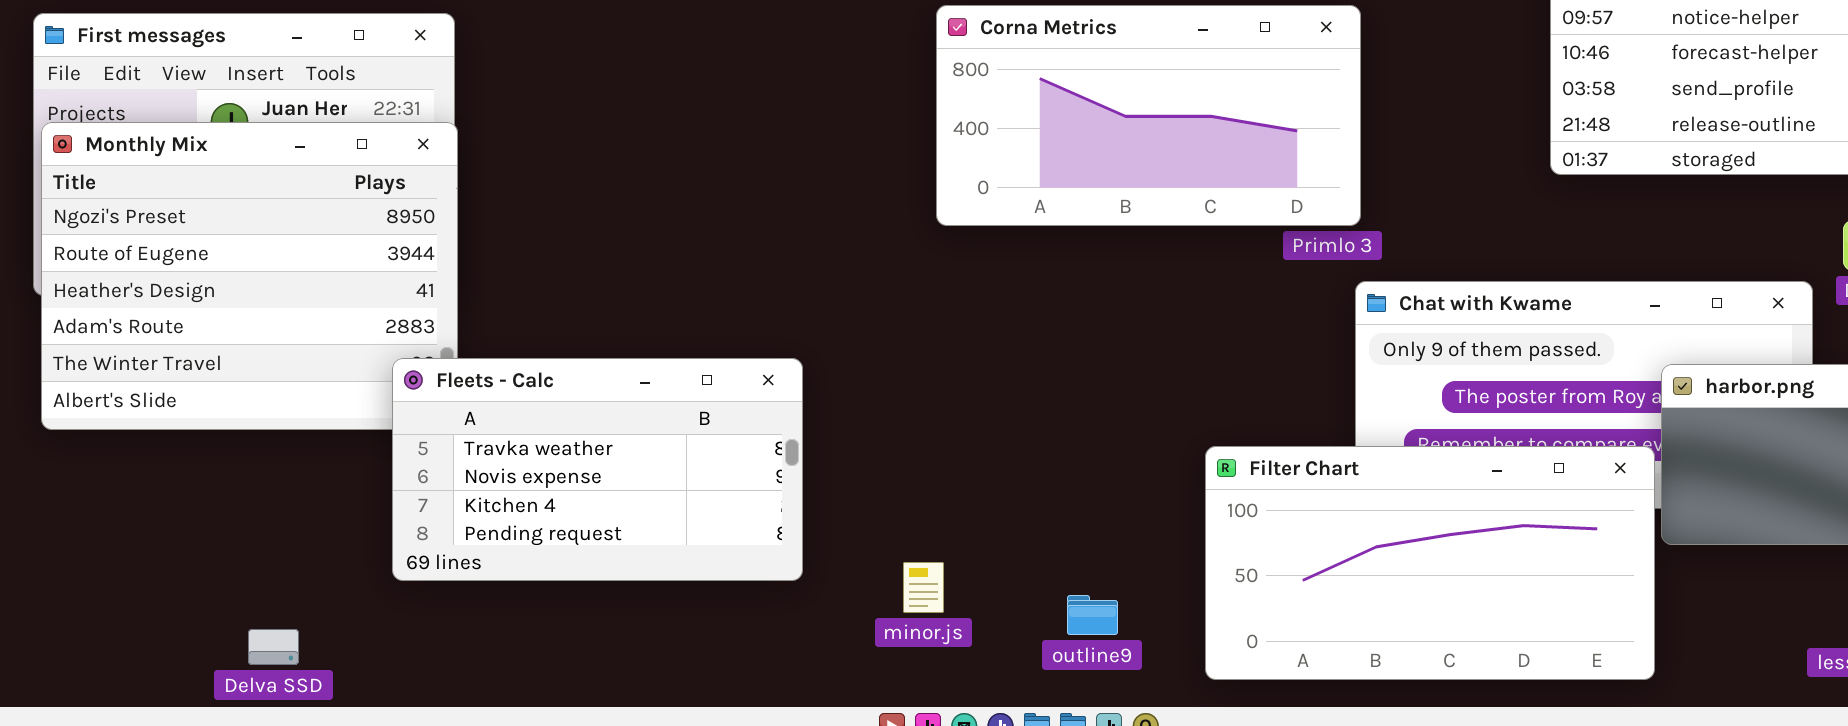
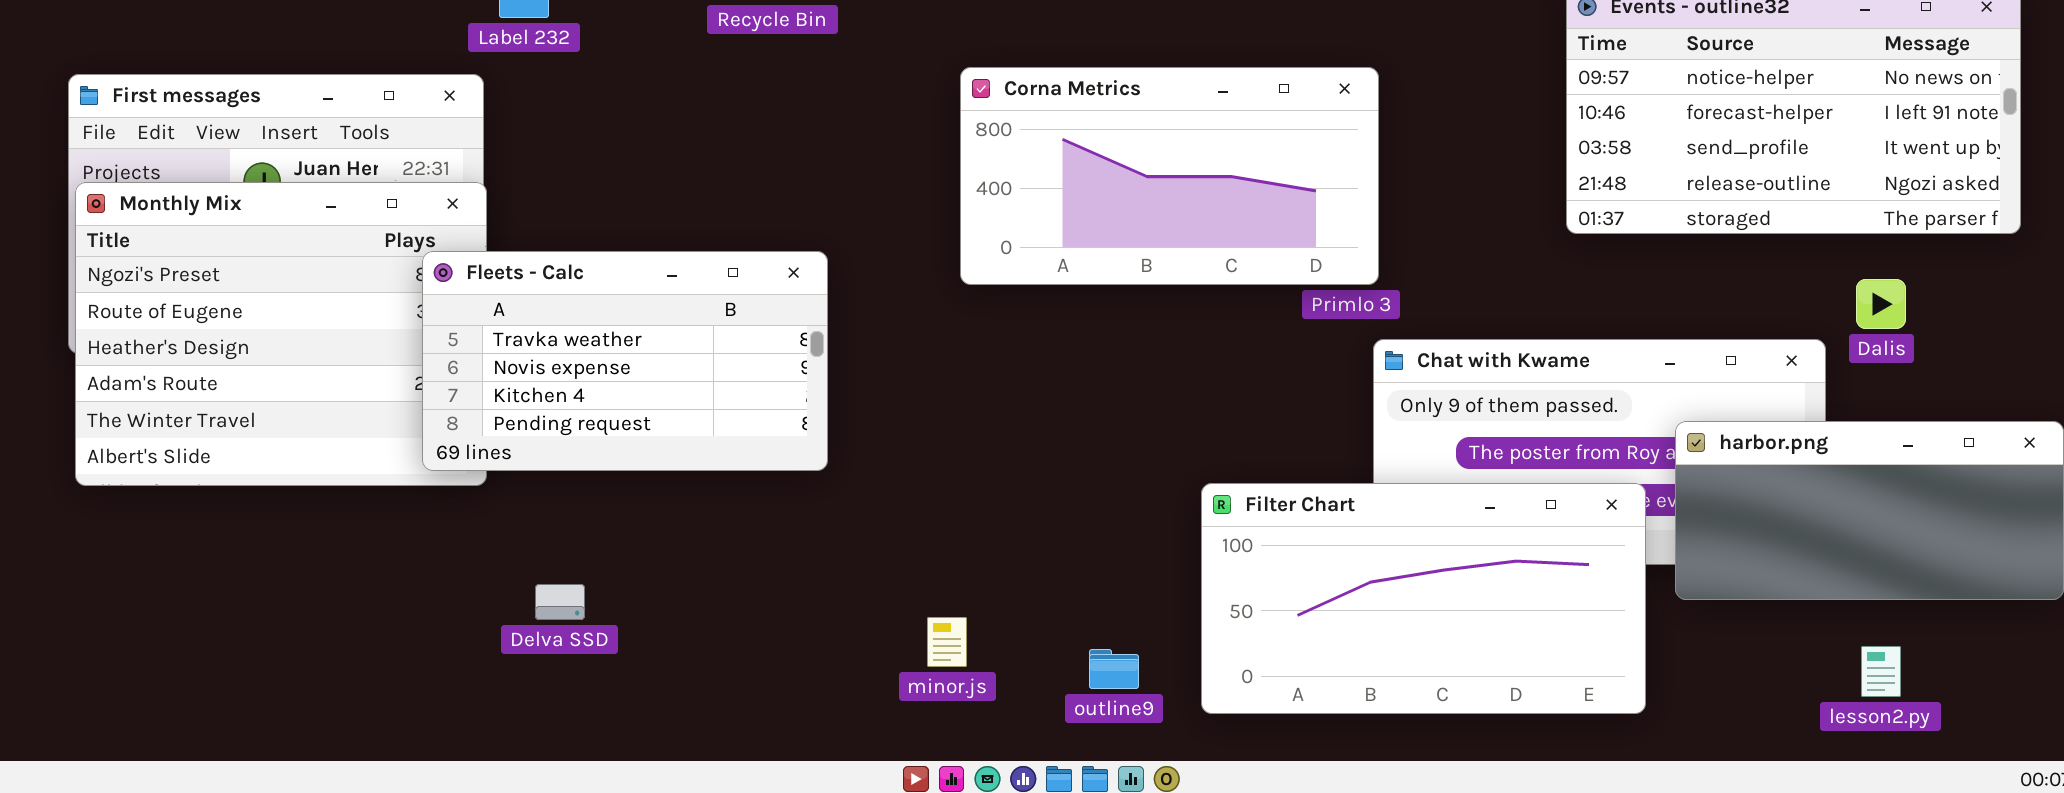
Fleets - Calc: [392,358,803,581] -> [422,251,828,471], moved
Filter Chart: [1205,446,1655,680] -> [1201,483,1646,714], moved
Delva SSD: [248,629,299,665] -> [535,584,585,620], moved

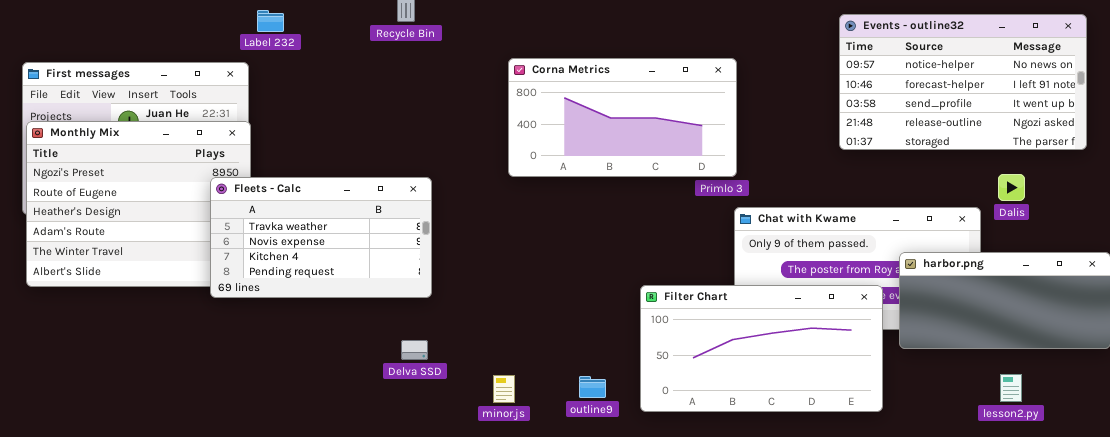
Fleets - Calc: [422,251,828,471] -> [210,177,432,298], moved
Delva SSD: [535,584,585,620] -> [401,340,428,360], moved
minor.js: [927,617,967,667] -> [493,375,515,403], moved

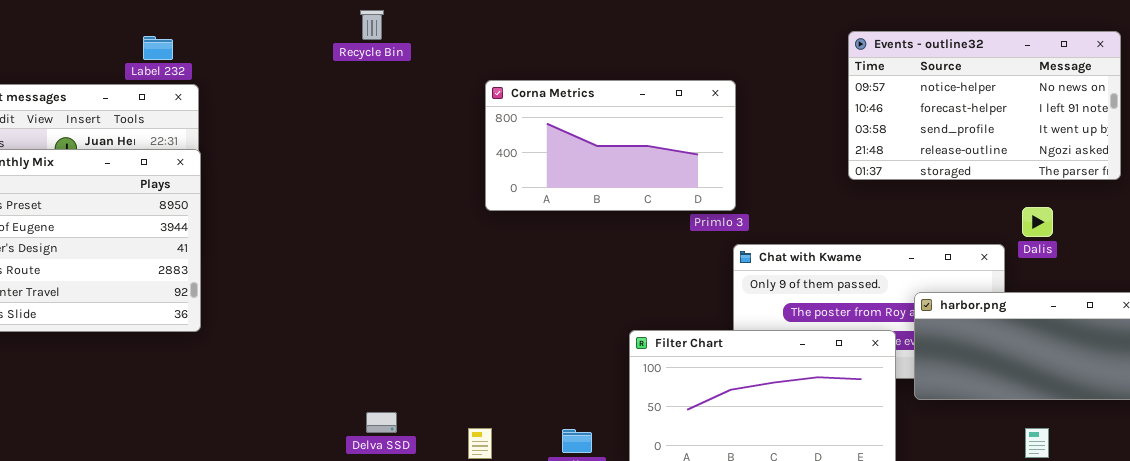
Label 232: [257,10,284,32] -> [143,36,173,60], moved
Fleets - Calc: [210,177,432,298] -> none, closed
Delva SSD: [401,340,428,360] -> [366,412,397,433], moved

